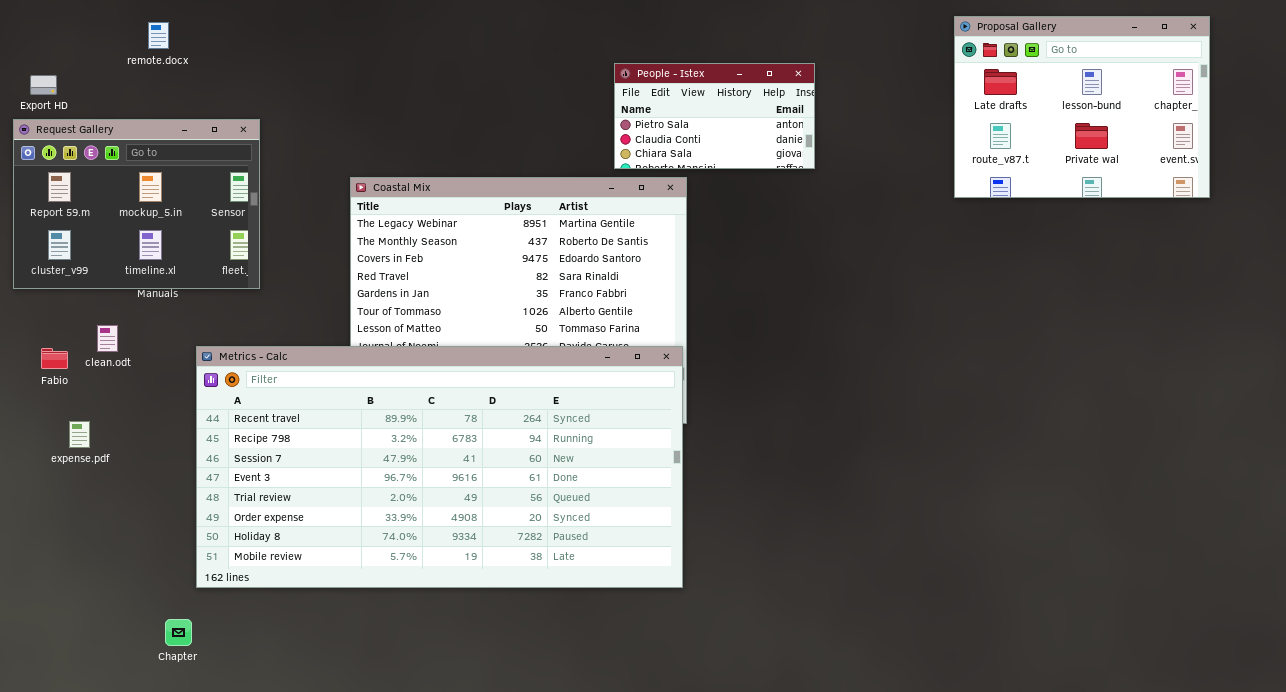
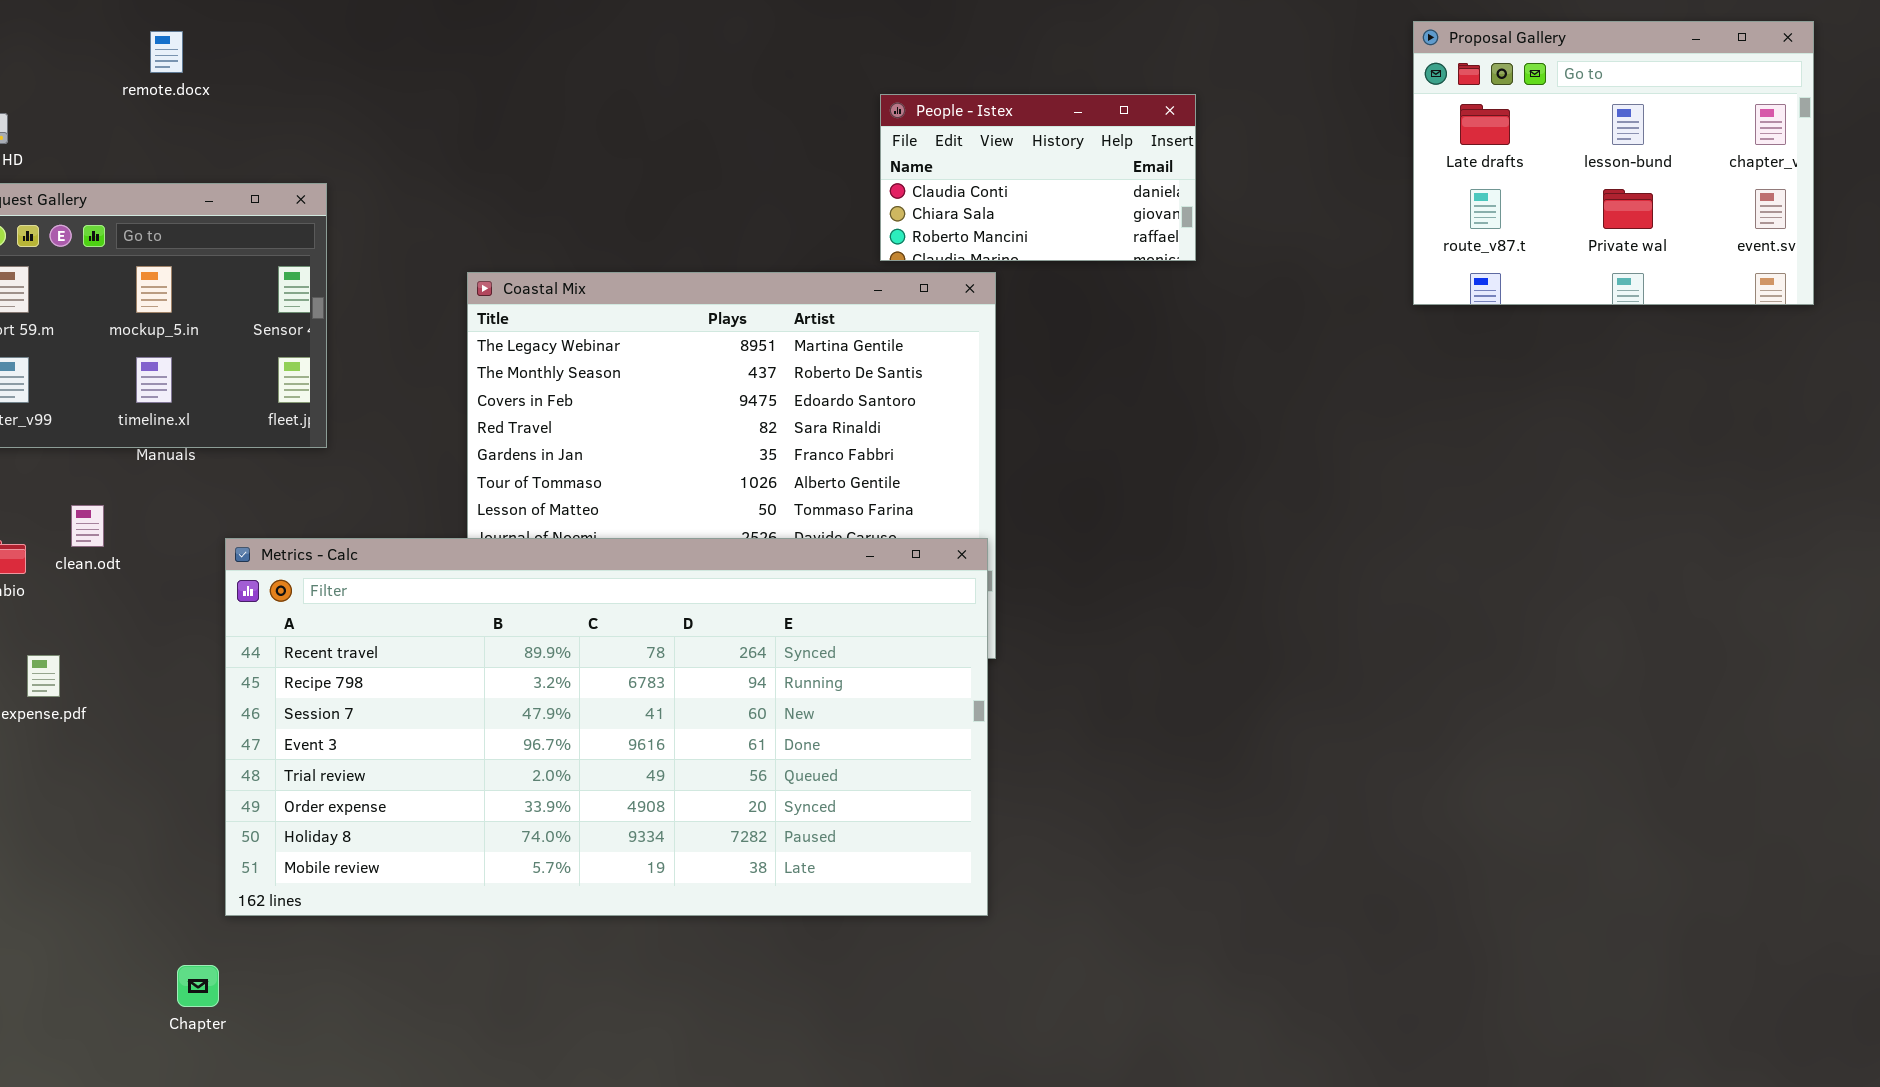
People - Istex: [614,63,815,169] -> [880,94,1196,261], scrolled down 1 row

